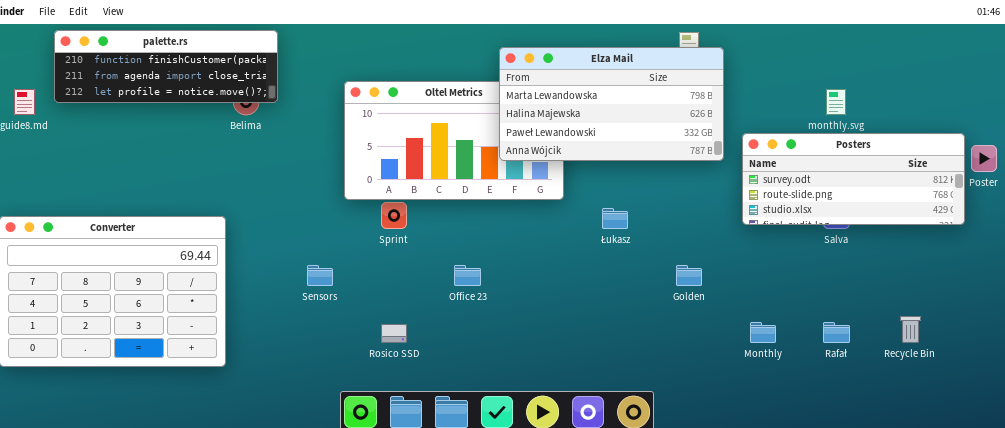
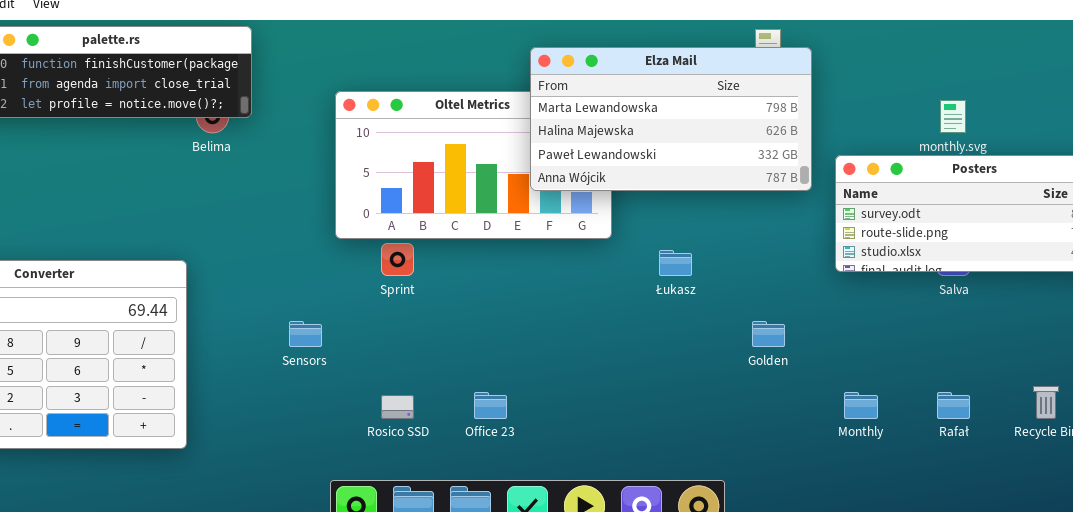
Office 23: [454,265,481,286] -> [474,392,507,419], moved

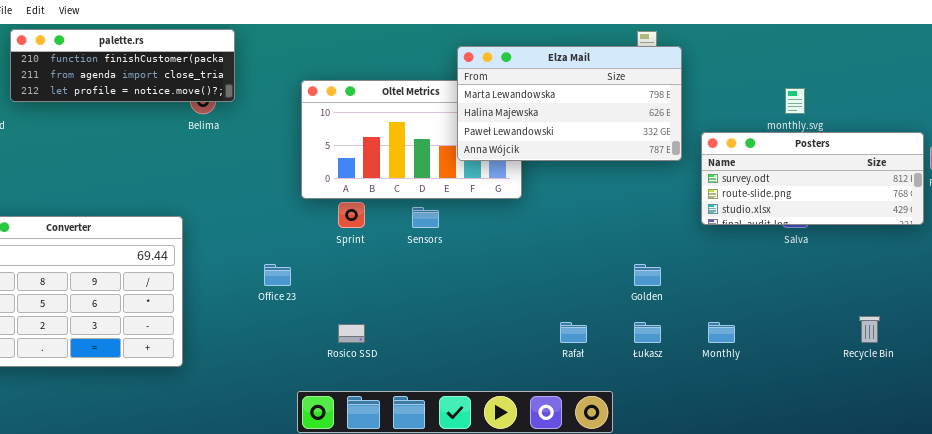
Łukasz: [659,250,692,276] -> [634,322,661,343], moved
Sensors: [289,321,322,347] -> [412,207,439,228], moved
Office 23: [474,392,507,419] -> [264,264,291,286], moved
Rafał: [937,392,970,419] -> [560,322,587,343], moved

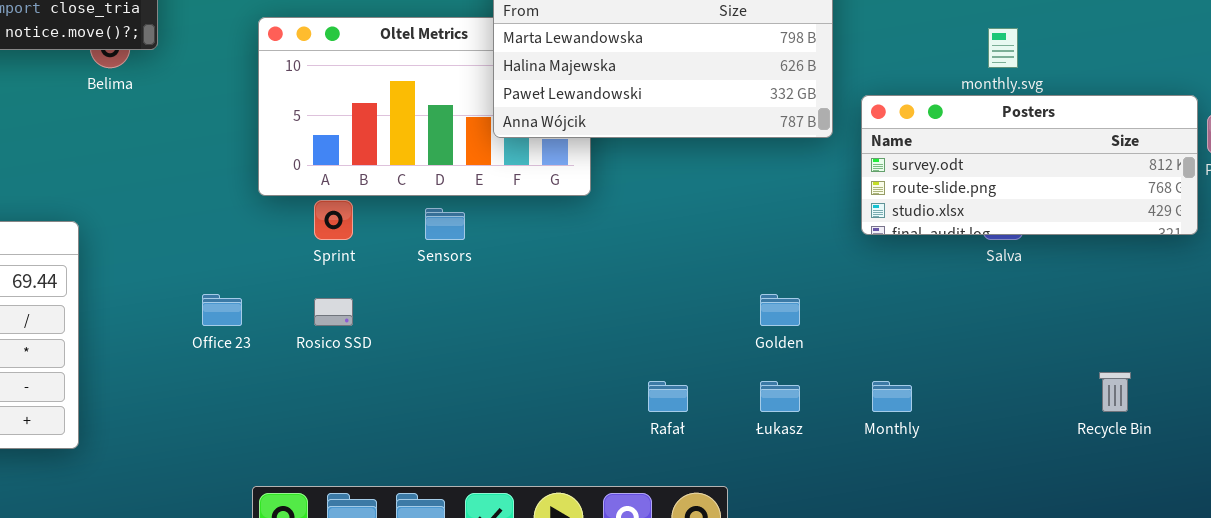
Rosico SSD: [338,324,365,343] -> [314,298,353,326], moved

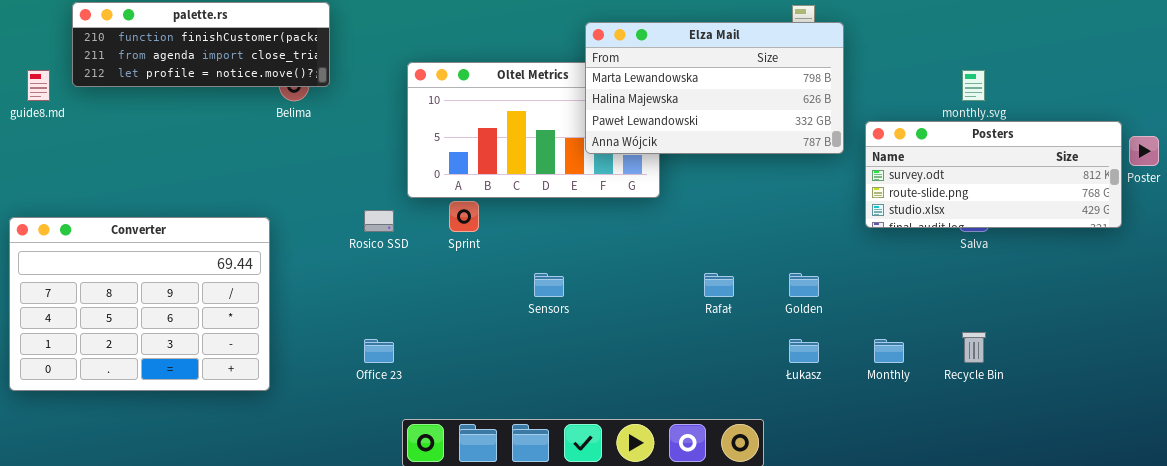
Sensors: [425,208,465,240] -> [534,273,564,297], moved
Office 23: [202,294,242,326] -> [364,339,394,363], moved
Rosico SSD: [314,298,353,326] -> [364,210,394,232], moved
Recycle Bin: [1099,372,1131,412] -> [962,332,986,363], moved
Rafał: [648,381,688,412] -> [704,273,734,297], moved

